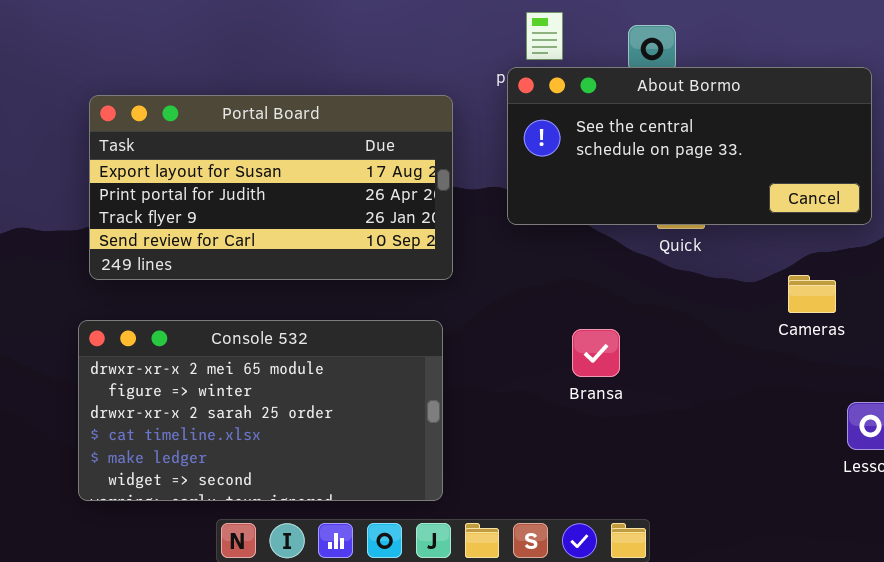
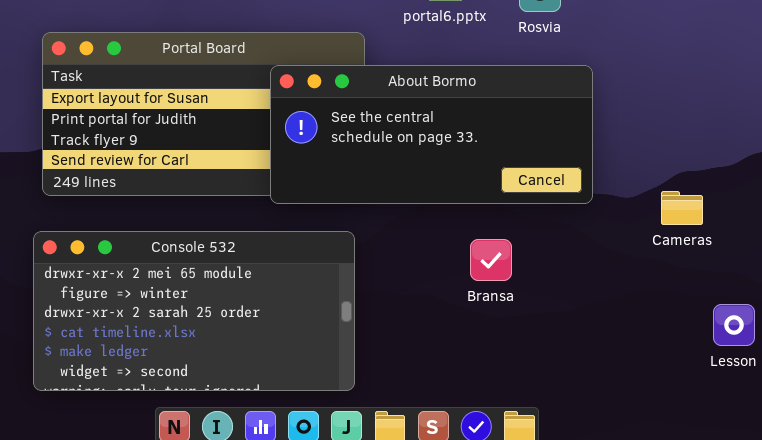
About Bormo: [507,67,872,225] -> [270,65,593,204], moved

